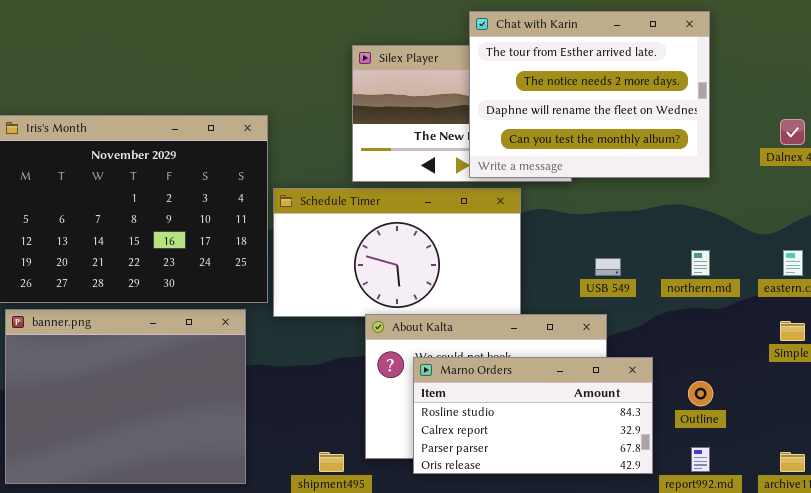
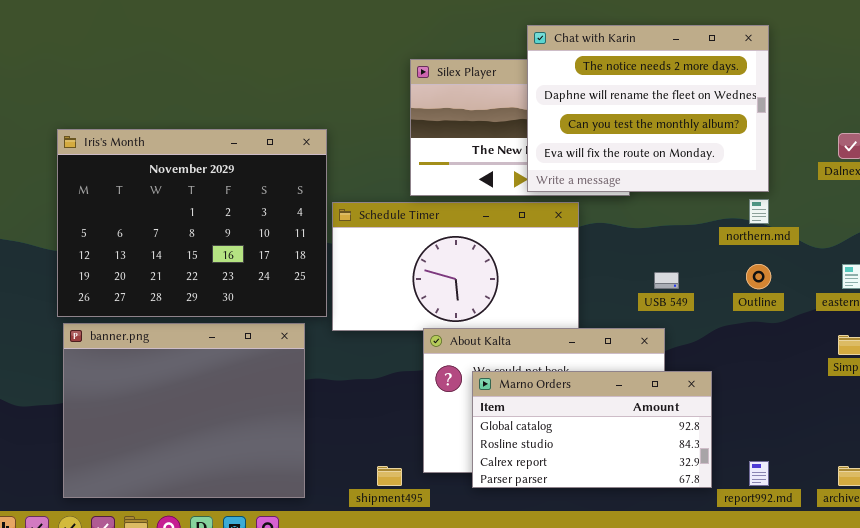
Chat with Karin: [469,11,710,178] -> [527,25,769,192], scrolled down 1 row
northern.md: [691,250,710,276] -> [749,199,769,224], moved
Marno Orders: [413,357,653,474] -> [472,371,712,488], scrolled up 1 row
Outline: [688,381,713,406] -> [746,264,771,289], moved

